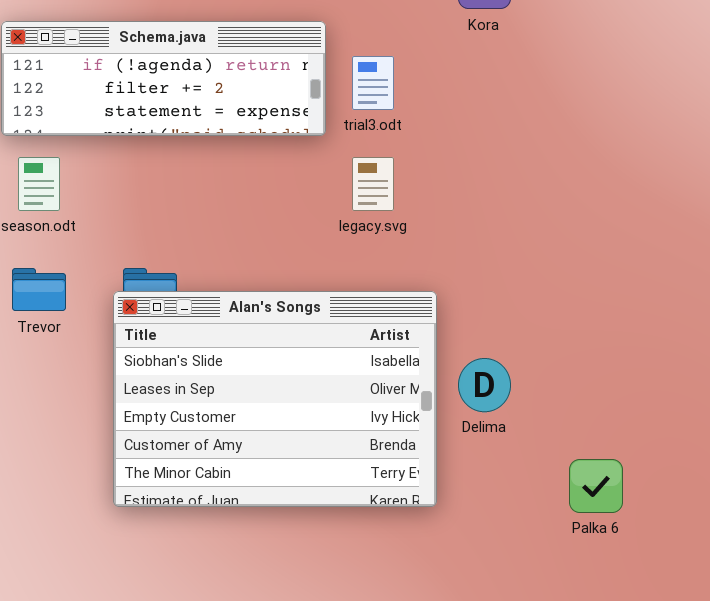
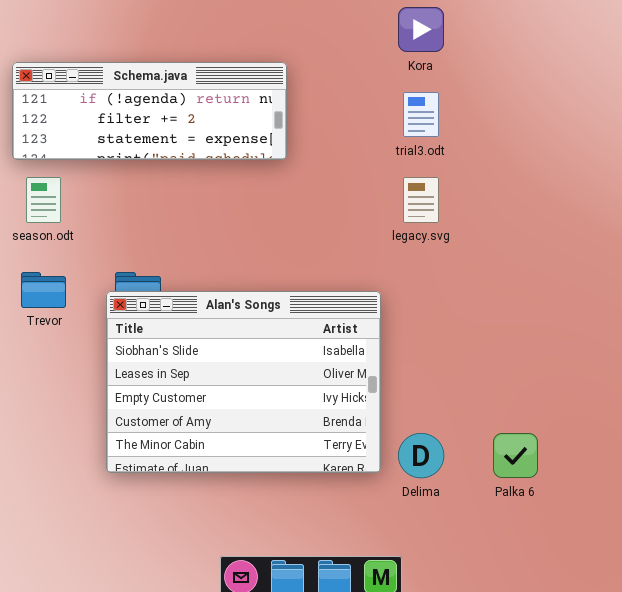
trial3.odt: [352,56,394,110] -> [403,92,439,137], moved
legacy.svg: [352,157,394,211] -> [403,177,439,223], moved
Delima: [458,358,511,412] -> [398,433,444,478], moved

